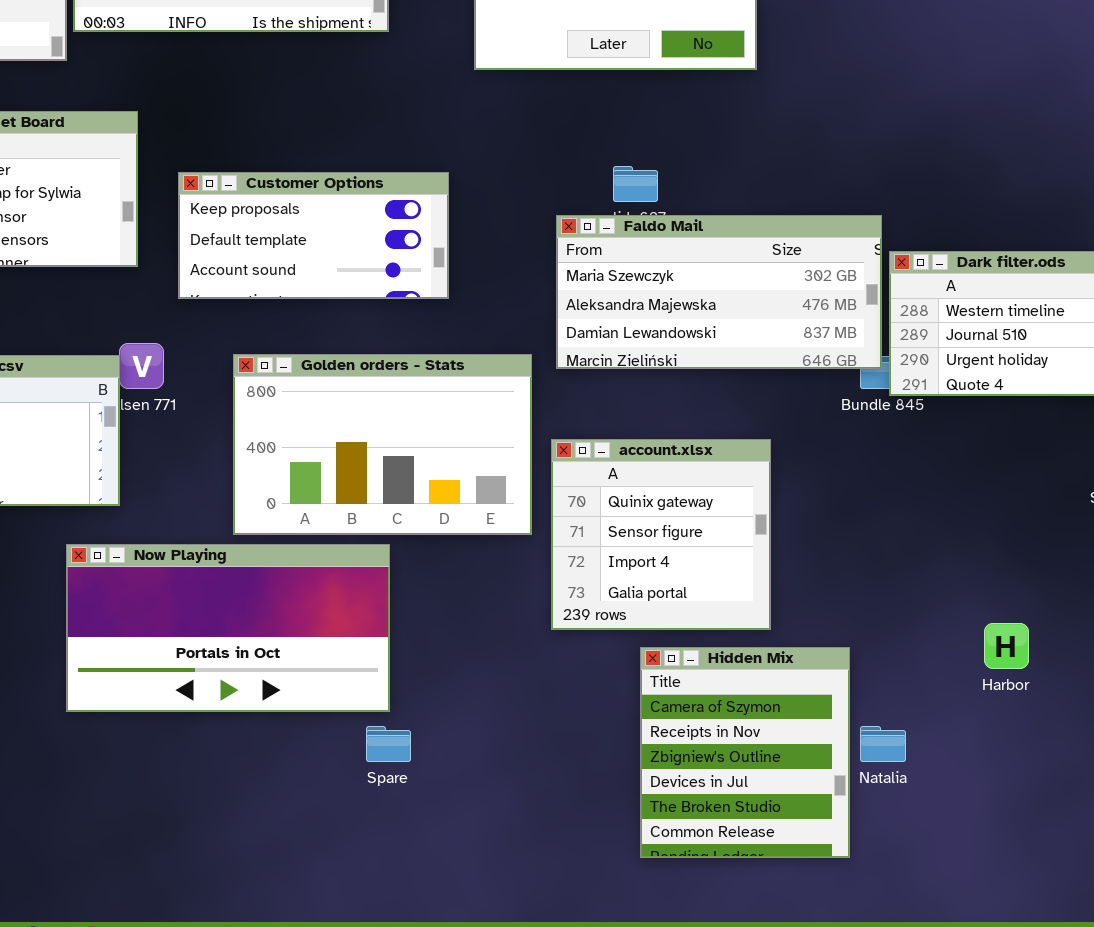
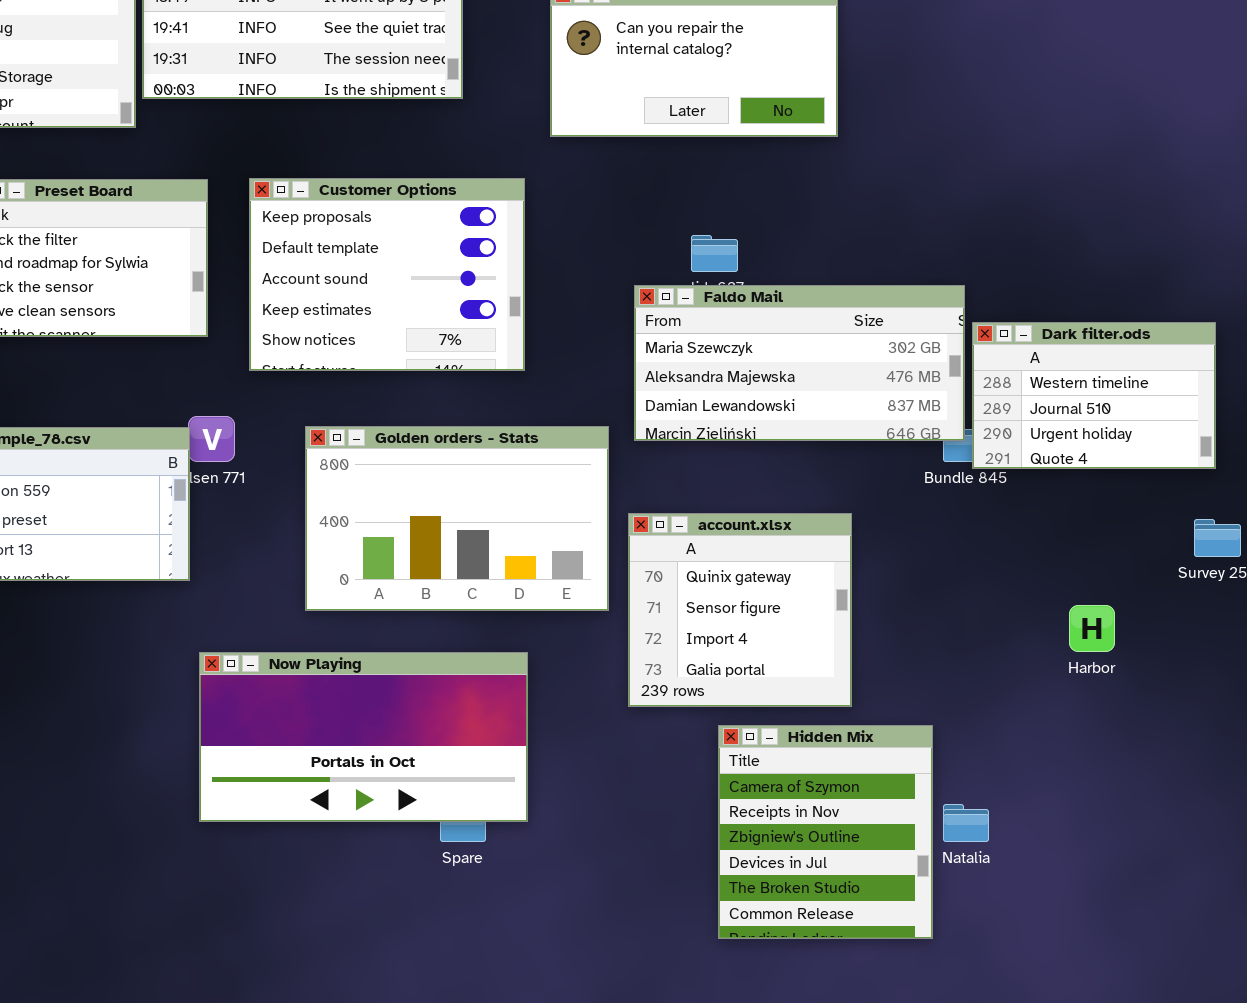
Customer Options: [178,172,449,299] -> [249,178,525,371], resized
Now Playing: [66,544,390,712] -> [199,652,528,822], moved
Harbor: [984,623,1029,669] -> [1069,605,1115,652], moved

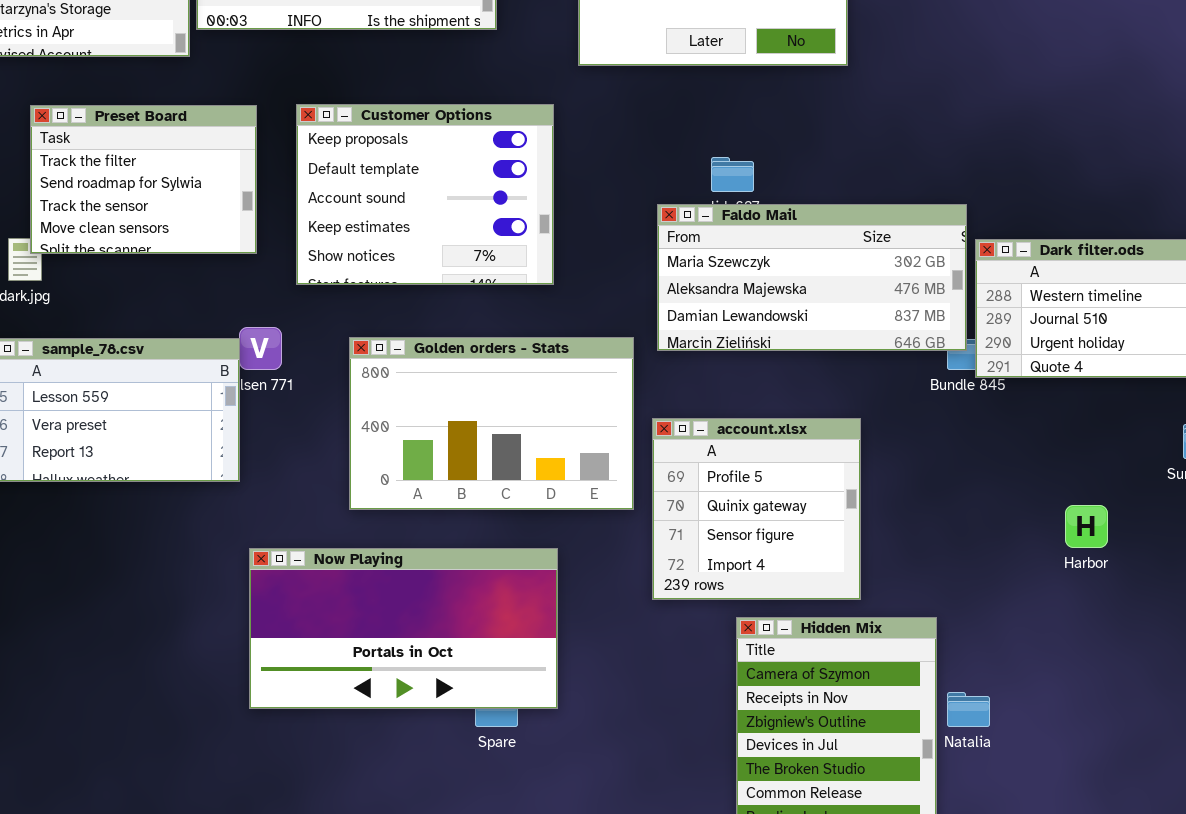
account.xlsx: [628,513,852,707] -> [652,418,861,600], scrolled up 1 row

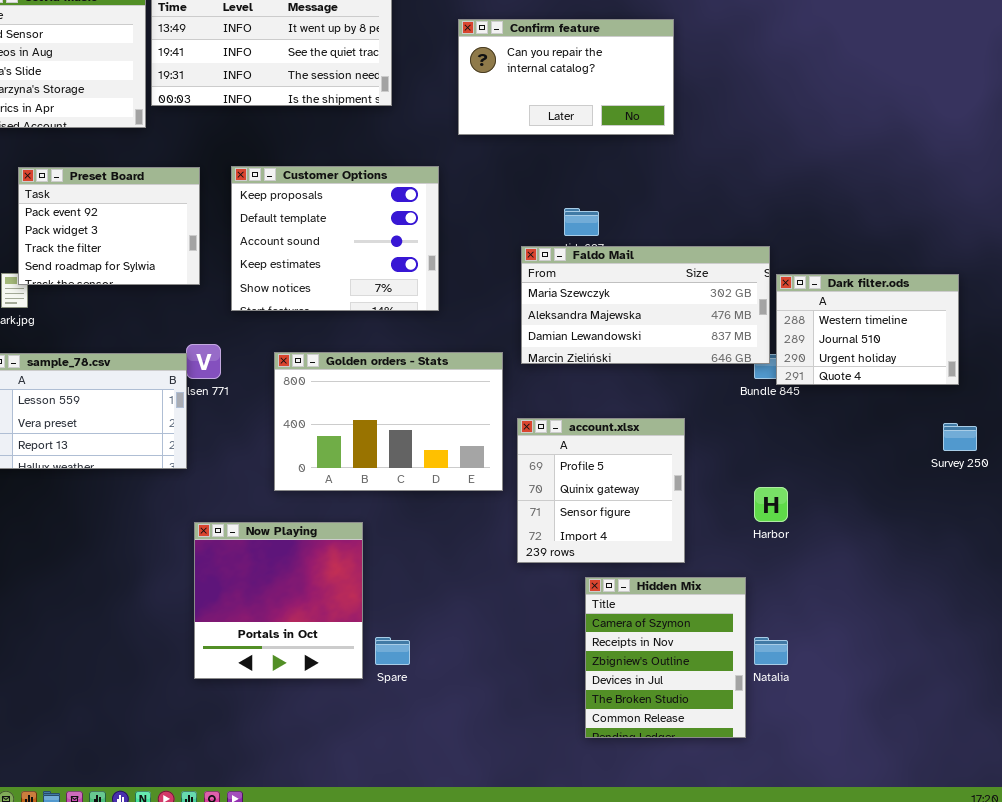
Preset Board: [30,105,257,254] -> [18,167,200,285], scrolled up 2 rows
Harbor: [1065,505,1108,548] -> [754,487,788,522], moved
Now Playing: [249,548,558,709] -> [194,522,363,679], resized

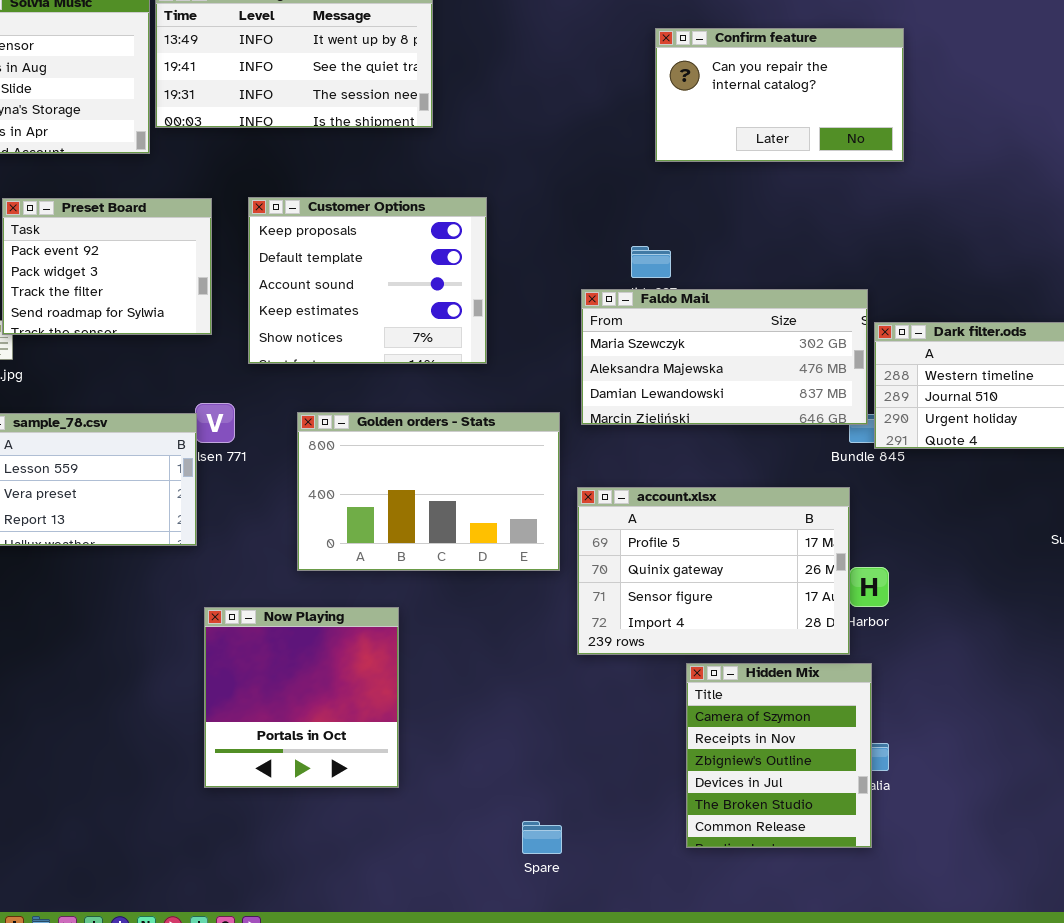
Confirm feature: [458,19,674,135] -> [655,28,904,162], moved
account.xlsx: [517,418,685,563] -> [577,487,850,655], resized
Hidden Mix: [585,577,746,738] -> [686,663,872,848], moved
Spare: [375,637,410,665] -> [522,821,562,854], moved

